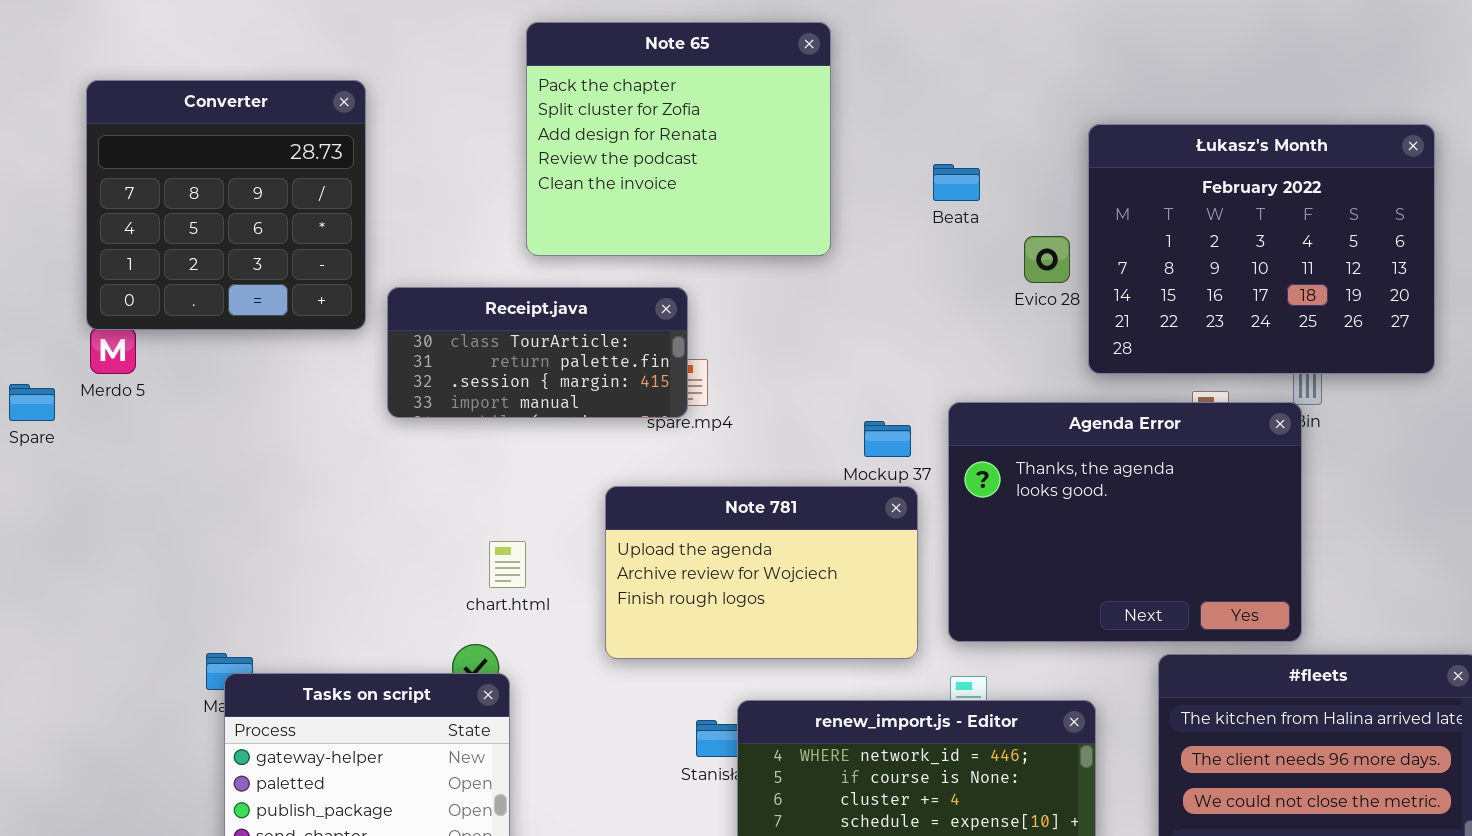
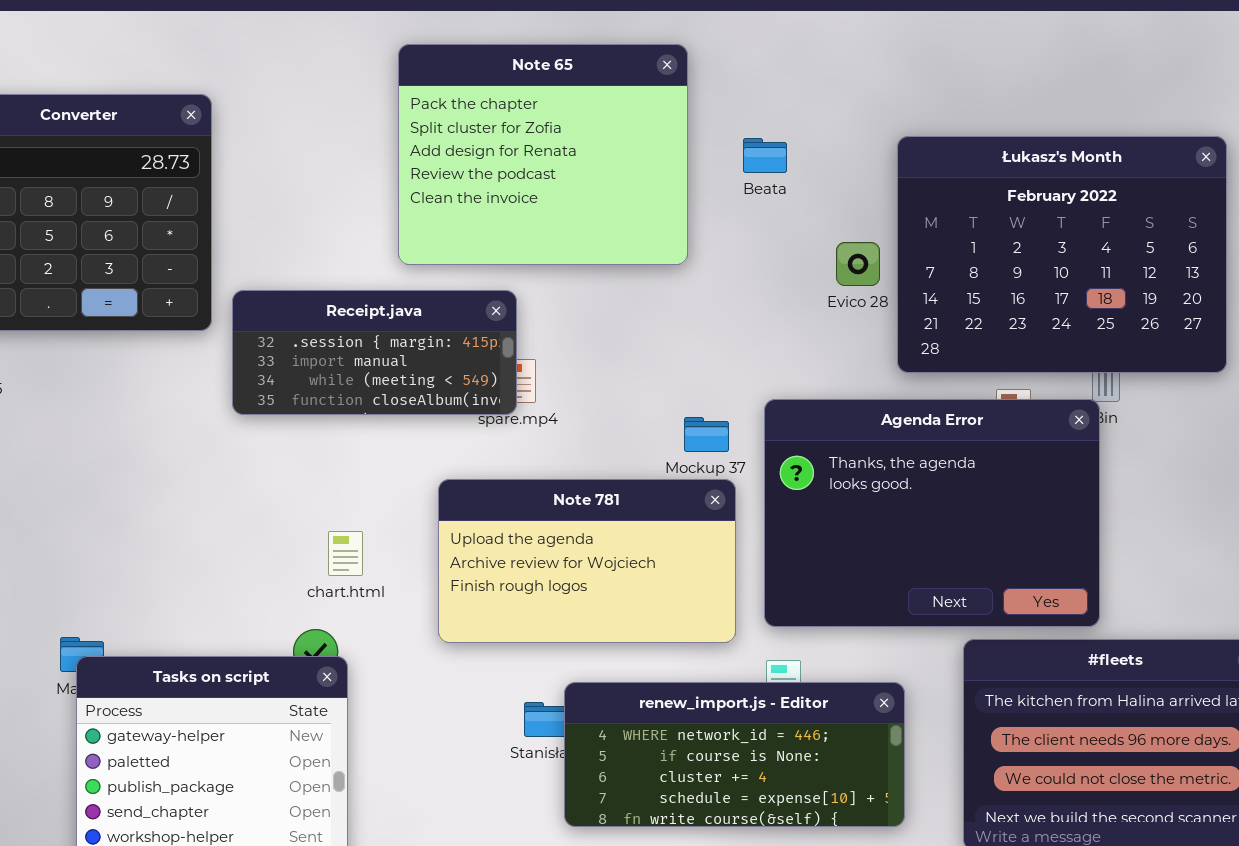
Note 65: [526,22,831,256] -> [398,44,688,265], moved
Beata: [933,164,980,201] -> [743,138,787,173], moved
Receipt.java: [387,287,688,418] -> [232,290,517,415], scrolled down 2 rows

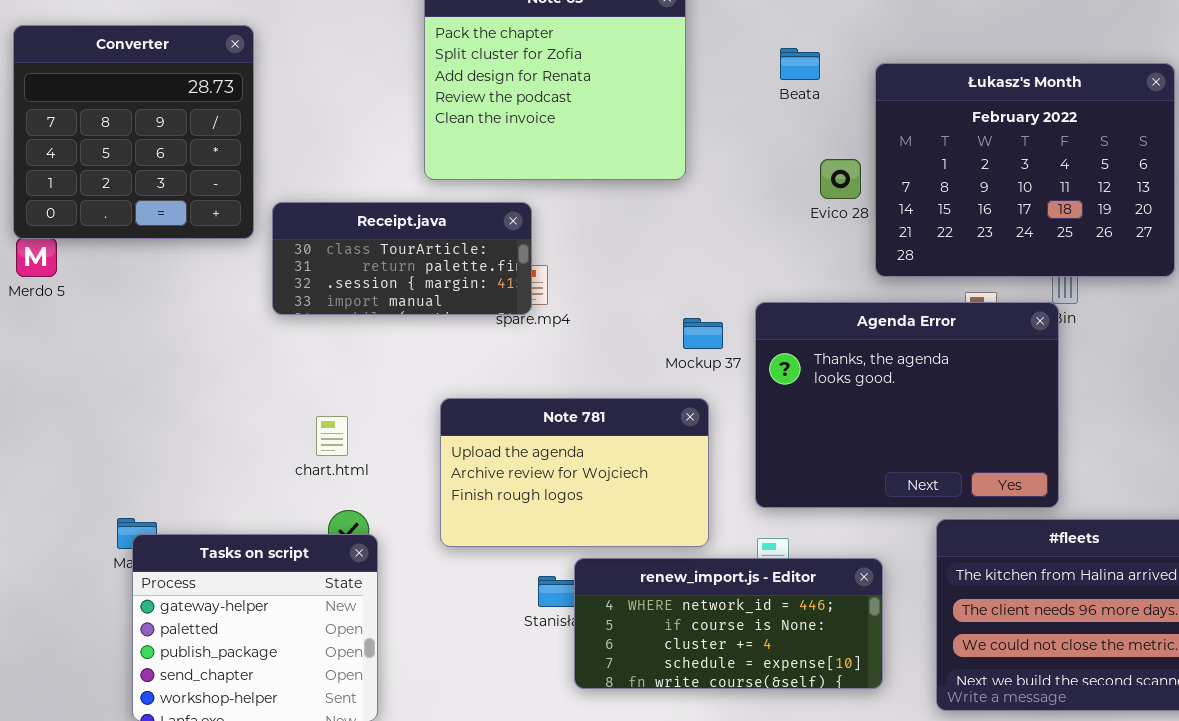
Beata: [743,138,787,173] -> [780,48,820,80], moved
Receipt.java: [232,290,517,415] -> [272,202,532,315], scrolled up 2 rows
Note 781: [438,479,736,643] -> [440,398,709,547], moved
chart.html: [328,531,363,576] -> [316,416,348,456], moved

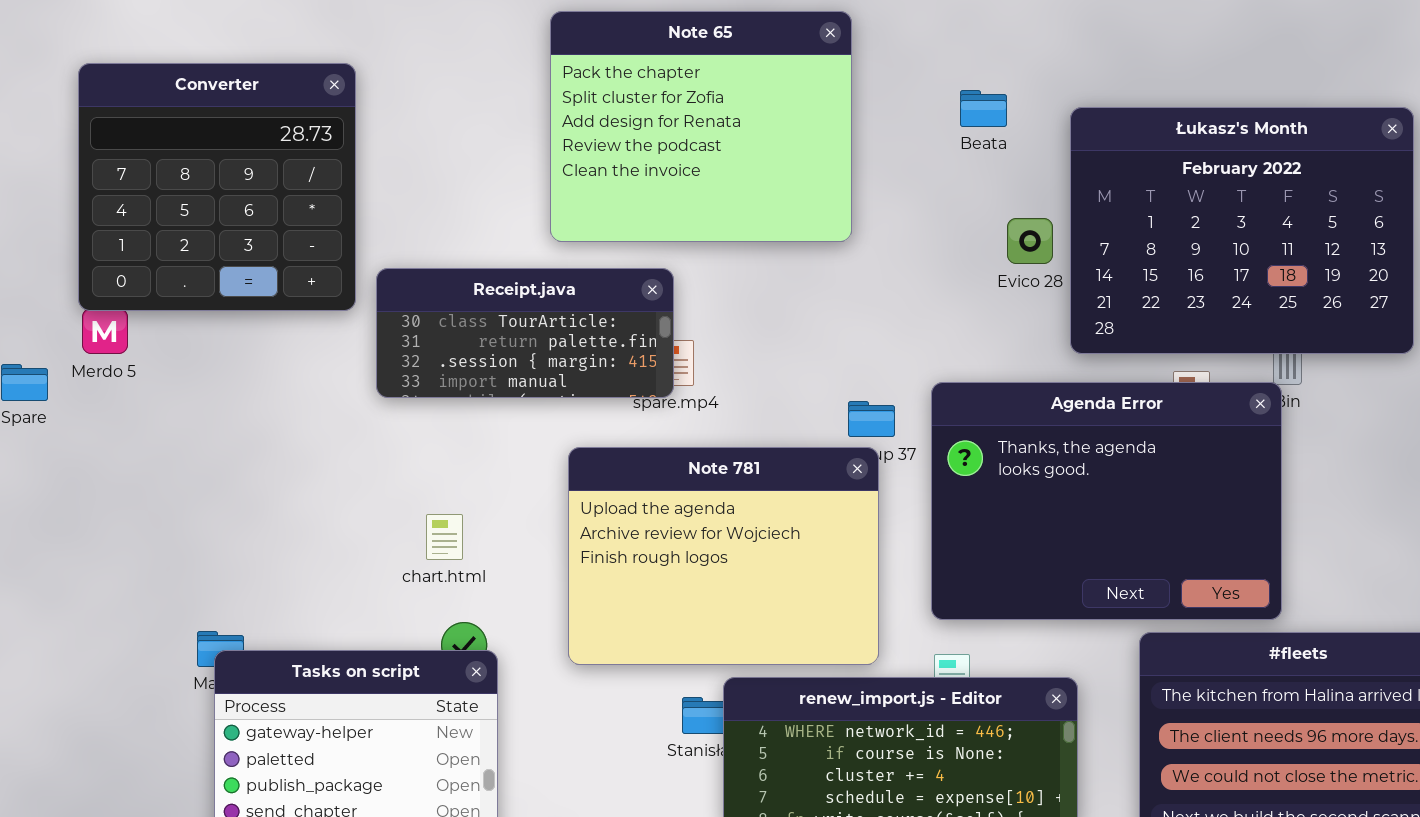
Note 781: [440,398,709,547] -> [568,447,879,665], resized

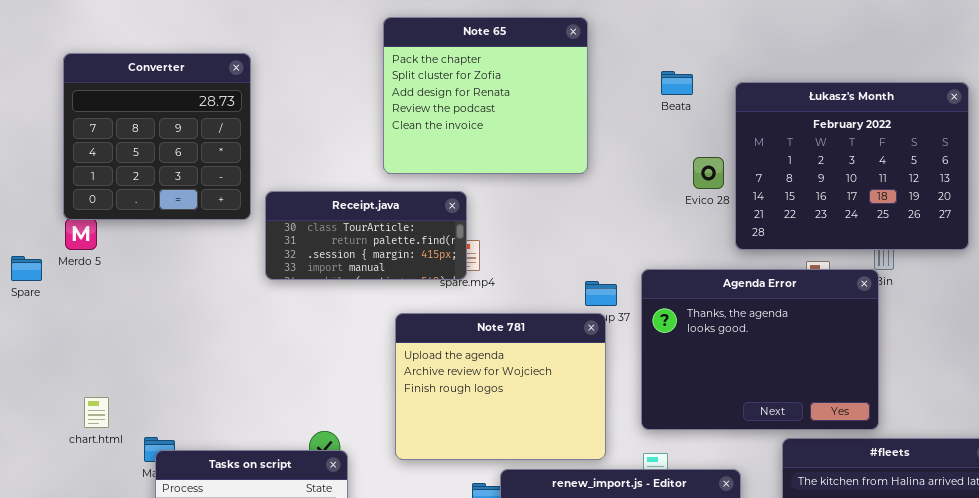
chart.html: [426,514,463,560] -> [84,397,109,428], moved

